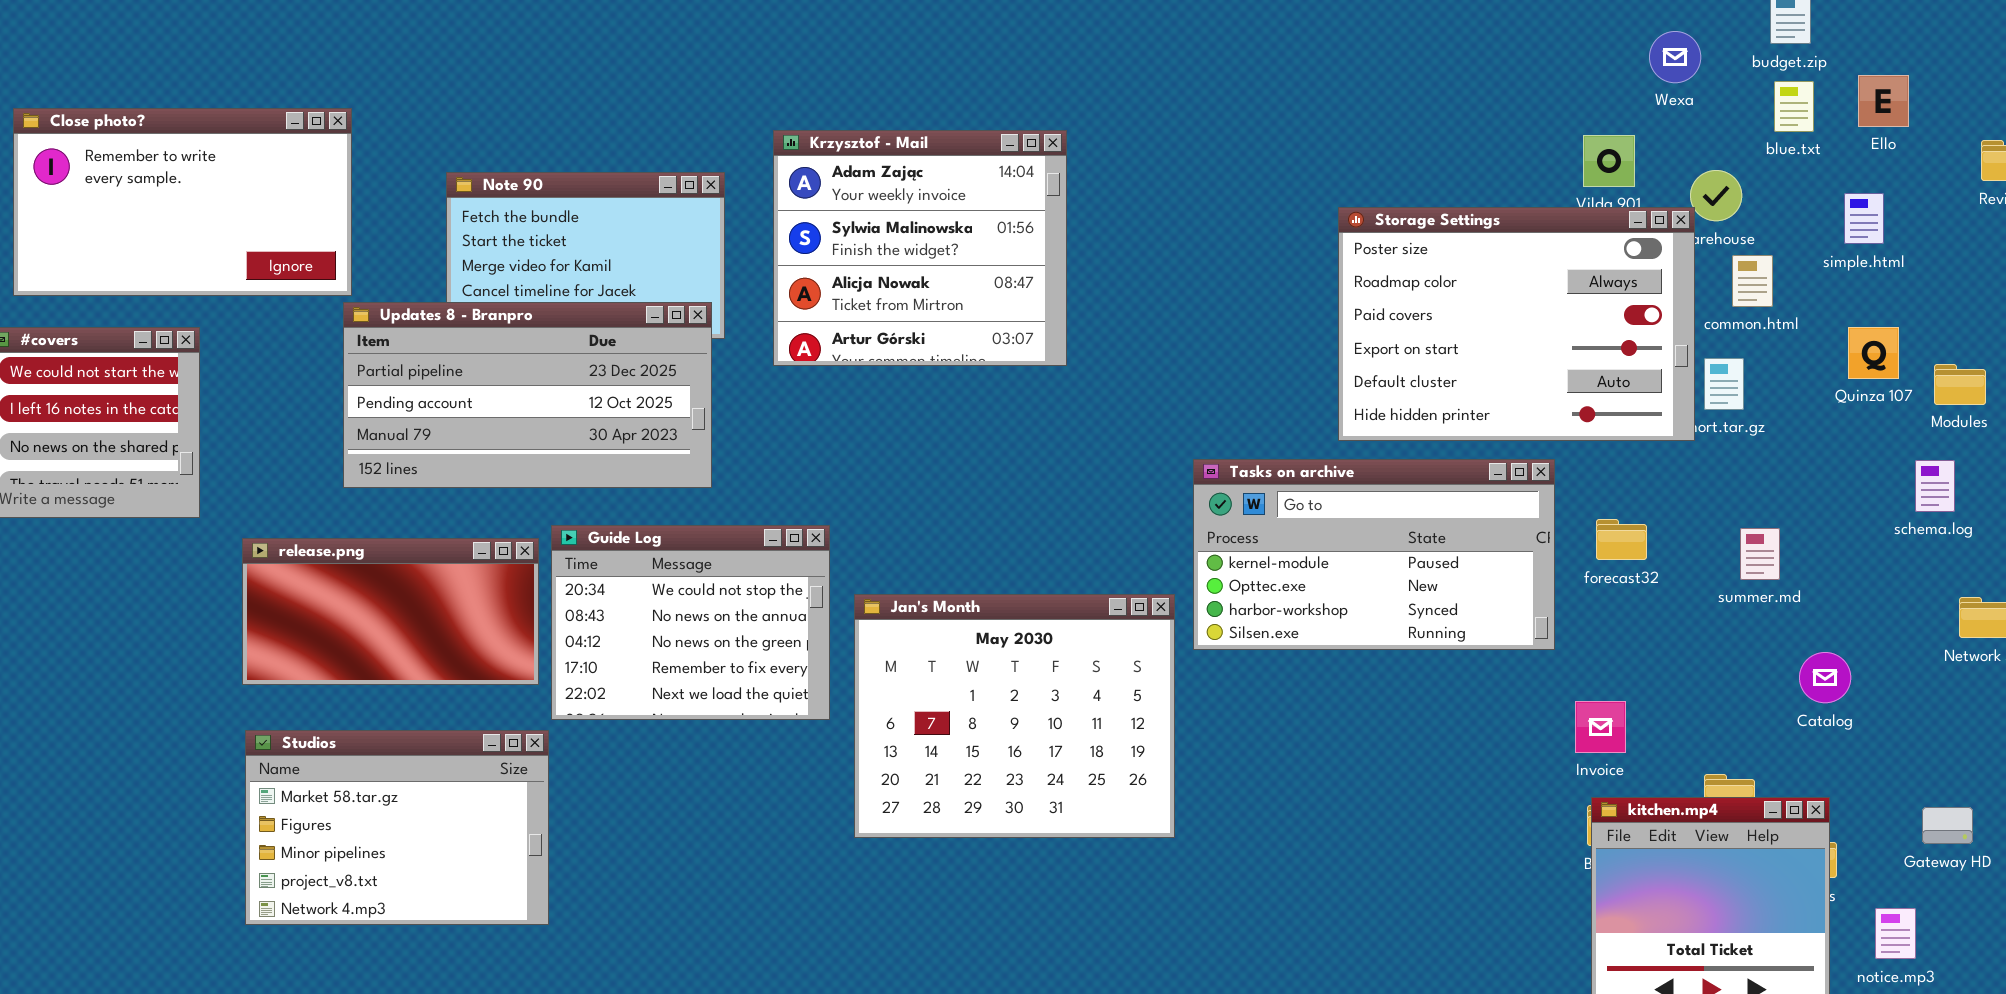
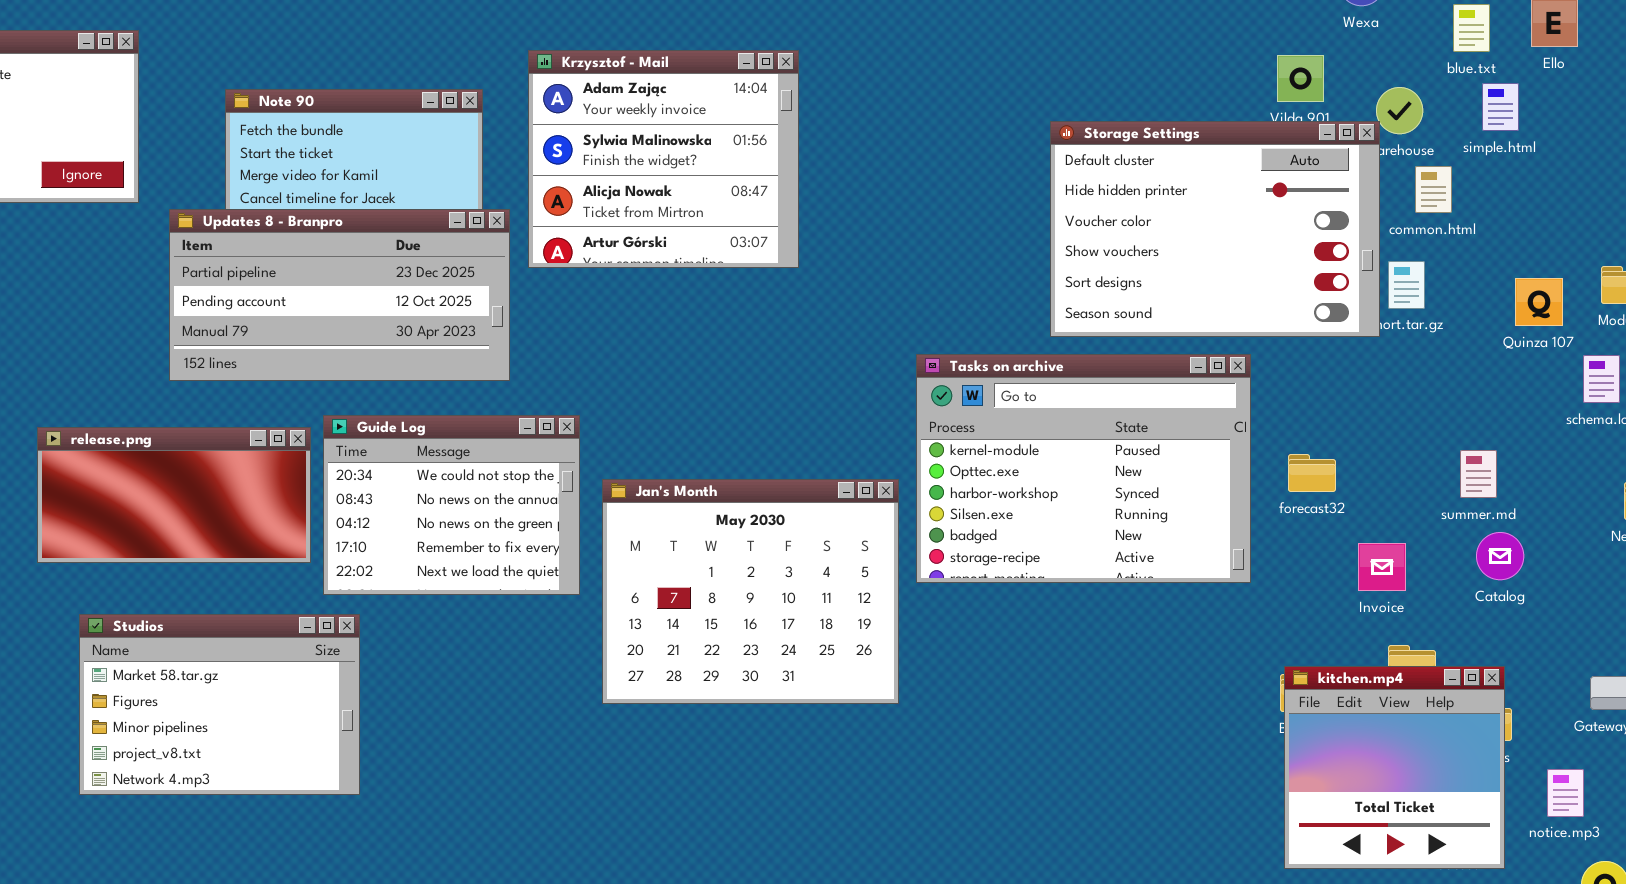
simple.html: [1844,193,1884,244] -> [1482,83,1519,131], moved
Storage Settings: [1338,207,1695,441] -> [1050,121,1380,337], scrolled down 4 rows
Updates 8 - Branpro: [343,302,712,488] -> [169,209,510,381], moved
Quinza 107: [1848,327,1899,379] -> [1515,278,1563,326], moved
Tasks on archive: [1193,459,1555,650] -> [916,354,1251,583], resized
forecast32: [1596,519,1647,560] -> [1288,454,1336,492], moved
summer.md: [1740,528,1780,580] -> [1460,450,1497,498], moved
Invoice: [1575,701,1626,753] -> [1358,543,1406,591], moved
Studios: [245,730,549,925] -> [79,614,360,795], moved

